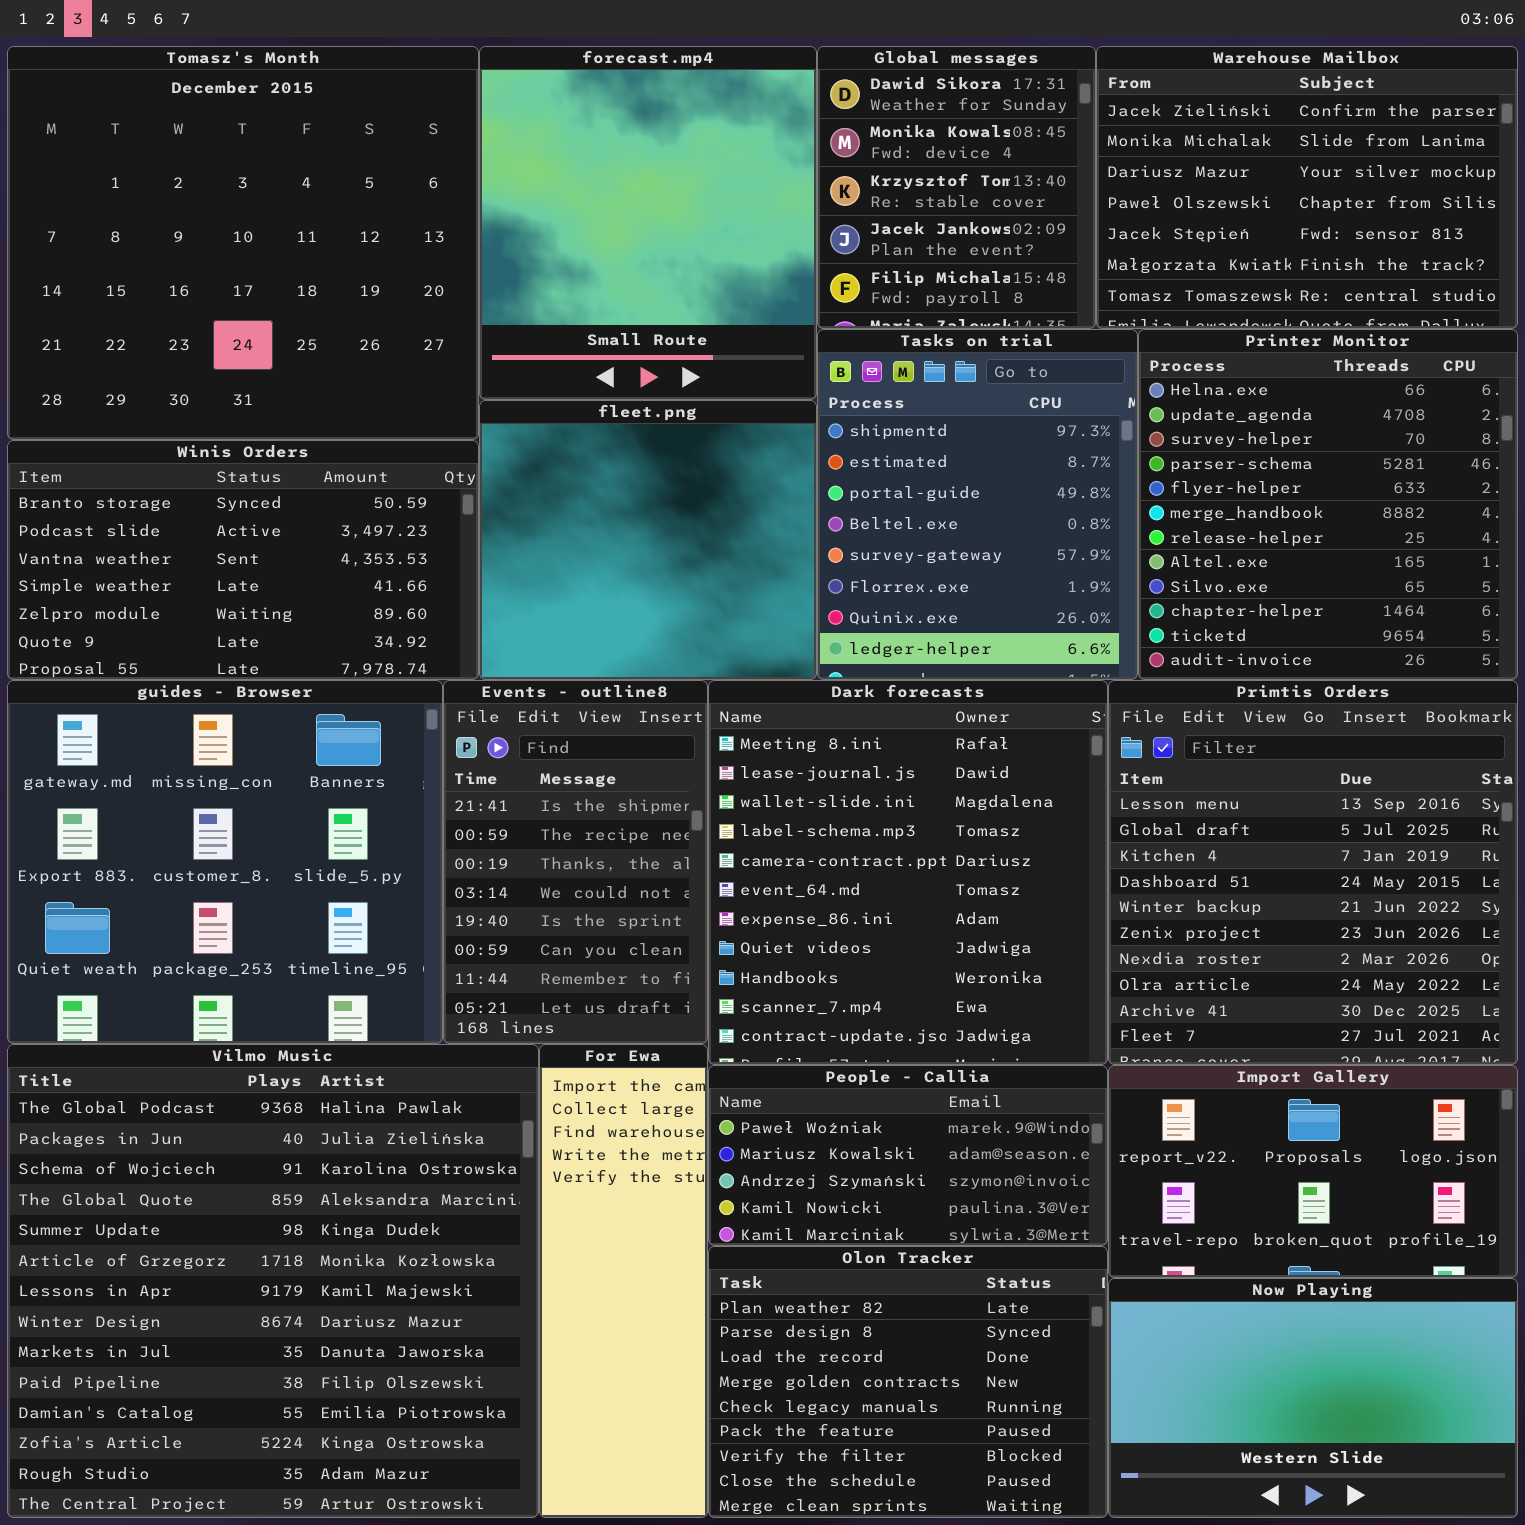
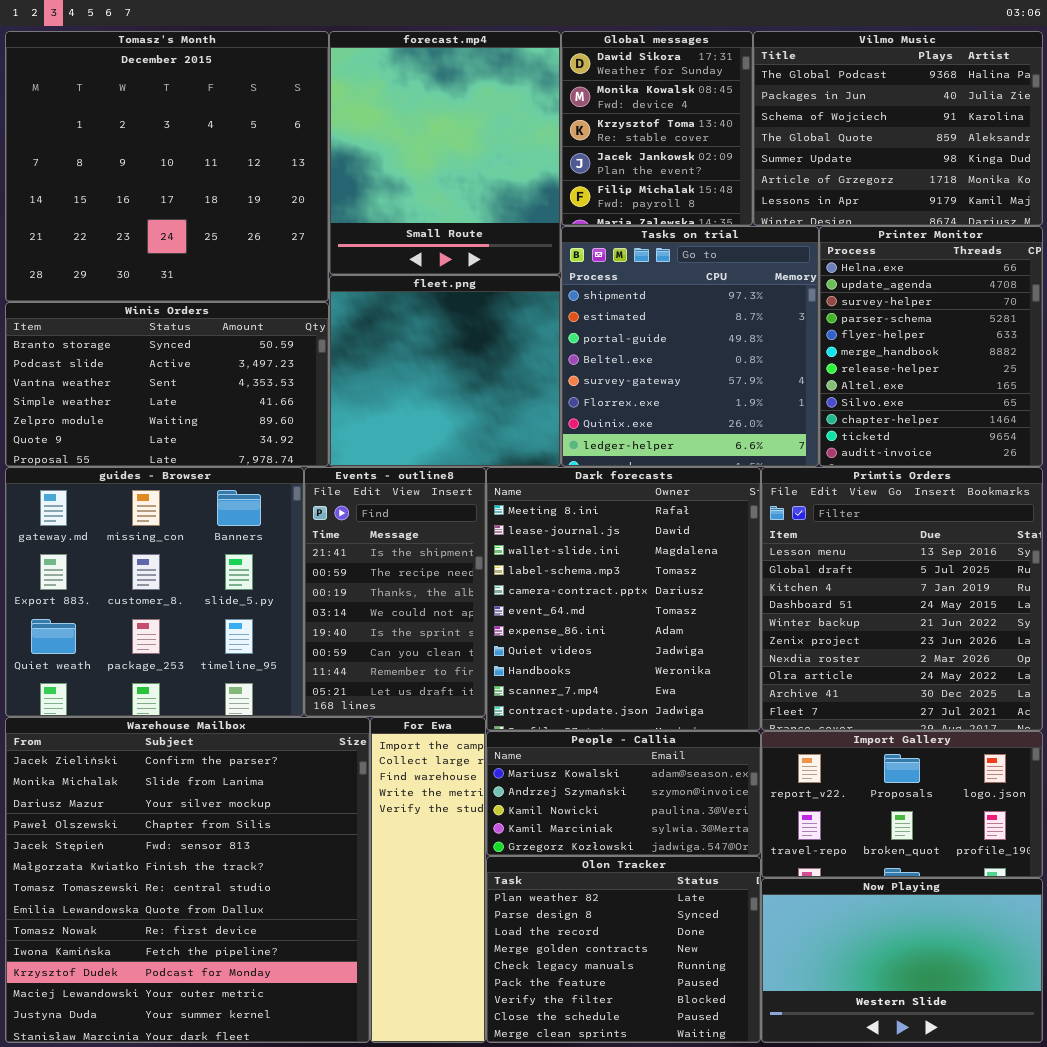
Warehouse Mailbox: [1096,46,1518,329] -> [5,717,370,1043], moved, resized
Tasks on trial: [817,329,1138,680] -> [561,226,819,467], resized
Printer Monitor: [1138,329,1518,680] -> [819,226,1043,467], resized
Vilmo Music: [7,1044,539,1518] -> [753,31,1043,226], moved, resized
People - Callia: [708,1065,1108,1246] -> [486,731,761,856], scrolled down 1 row

